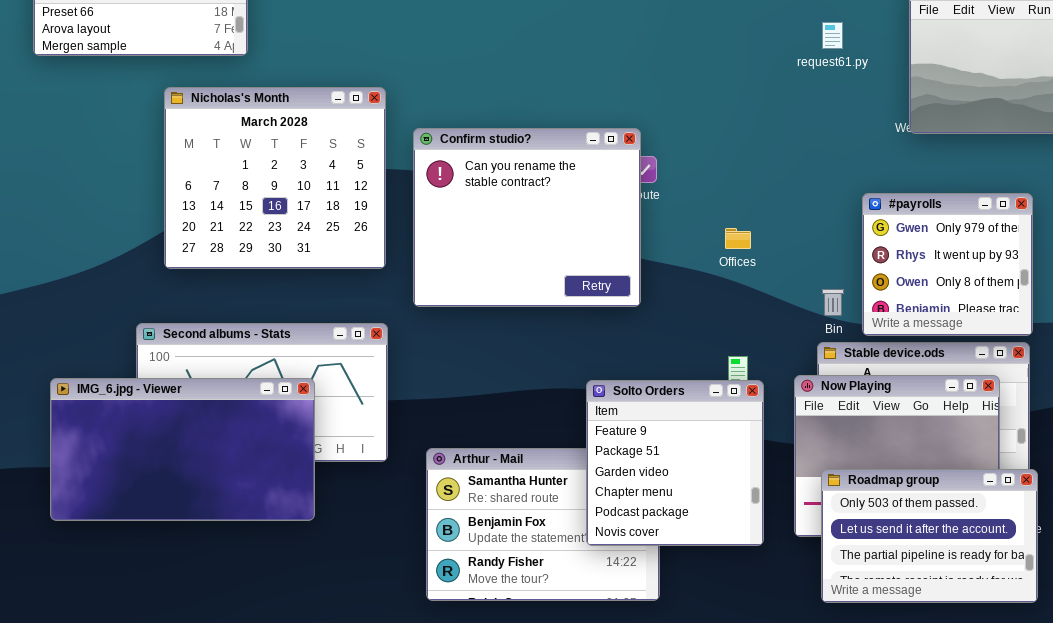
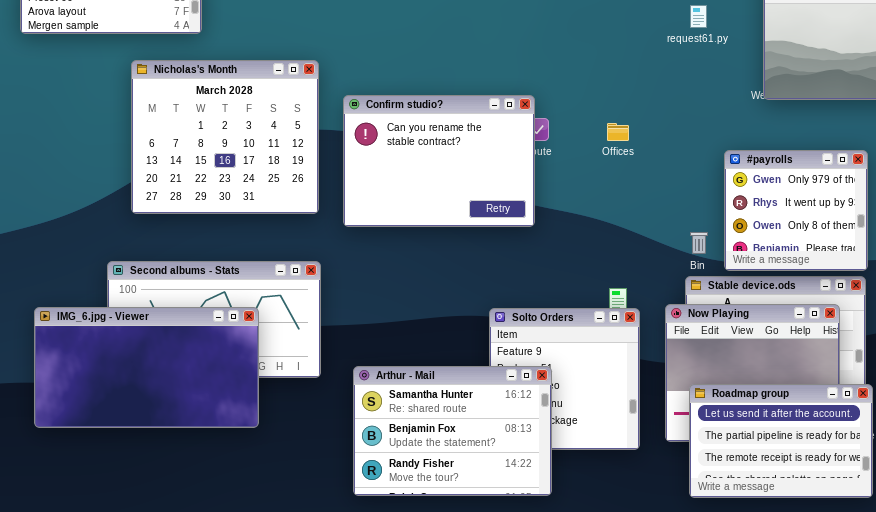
Confirm studio?: [413,128,641,307] -> [343,95,535,227], resized
Offices: [725,228,751,249] -> [607,123,629,141], moved
Arthur - Mail: [426,448,660,601] -> [353,366,552,496], raised
Roadmap group: [821,469,1038,603] -> [689,384,873,498], scrolled down 1 row

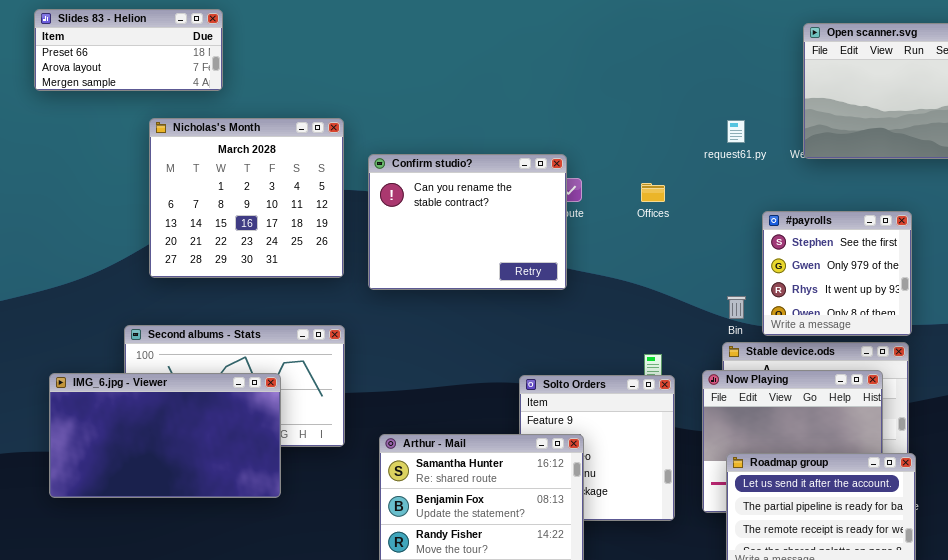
request61.py: [690,5,707,28] -> [727,120,745,143], moved
#payrolls: [724,150,868,271] -> [762,211,912,336], scrolled up 1 row

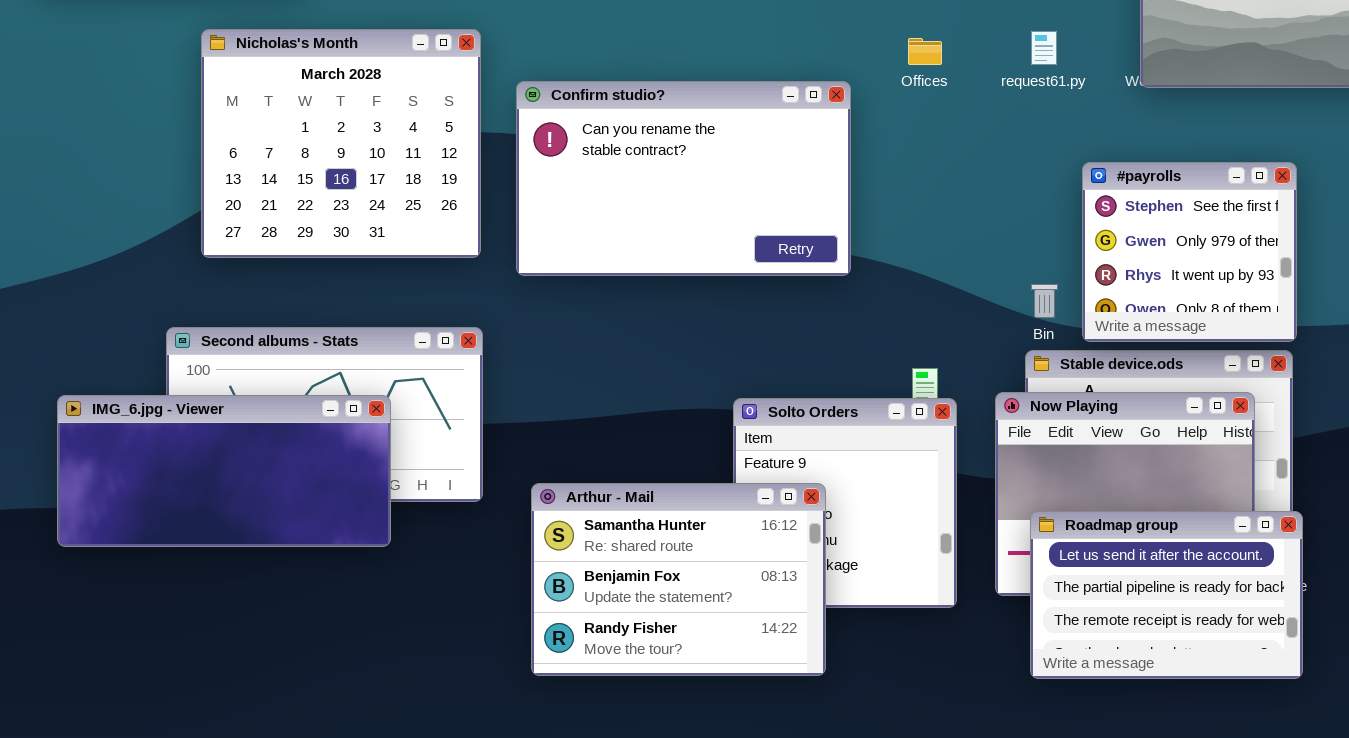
Confirm studio?: [368,154,567,290] -> [516,81,851,276], resized
Offices: [641,183,665,202] -> [908,38,942,65], moved
IMG_6.jpg - Viewer: [49,373,281,498] -> [57,395,391,547], resized

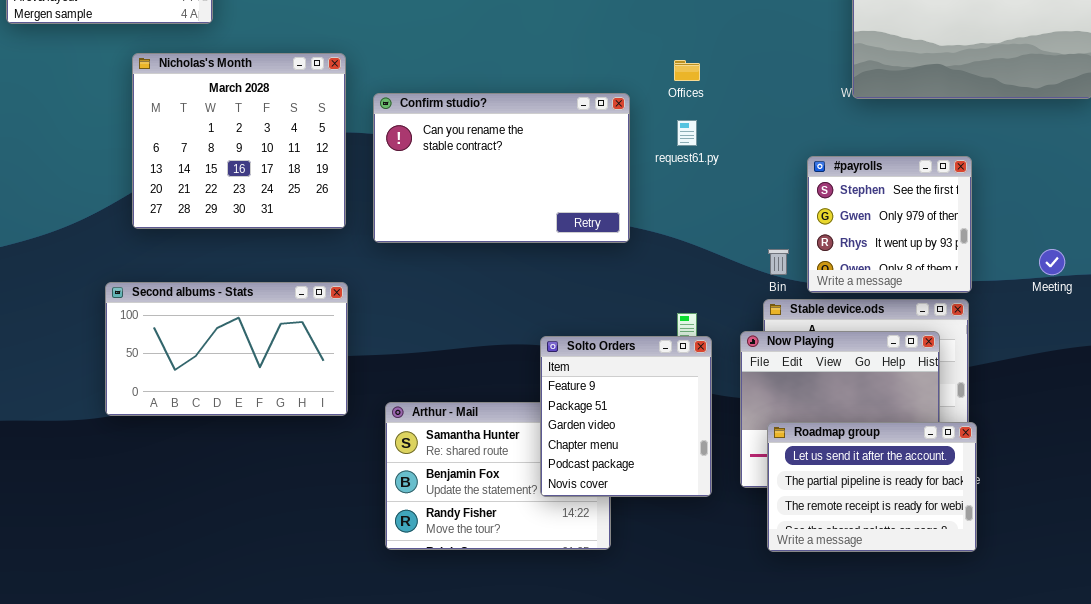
request61.py: [1031,31,1057,65] -> [677,120,697,146], moved
IMG_6.jpg - Viewer: [57,395,391,547] -> none, closed
Solto Orders: [733,398,957,608] -> [540,336,712,497], raised

